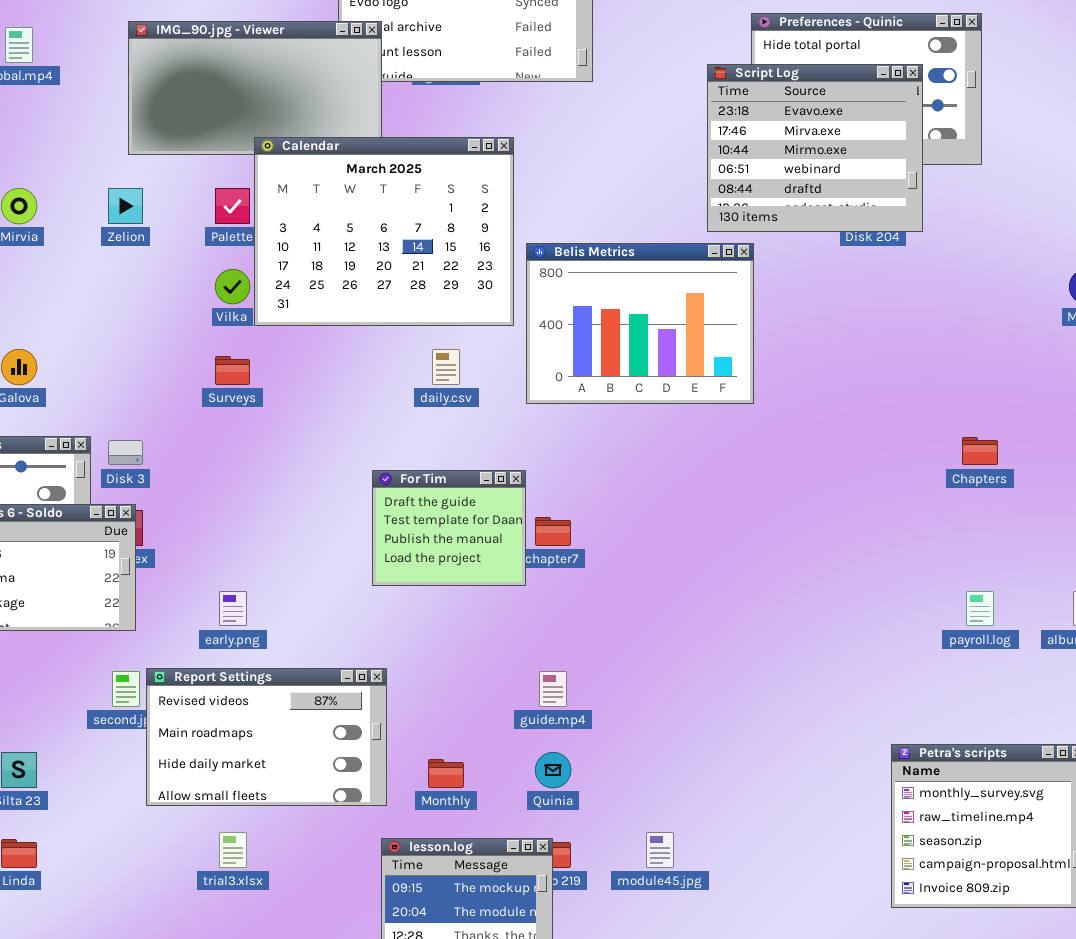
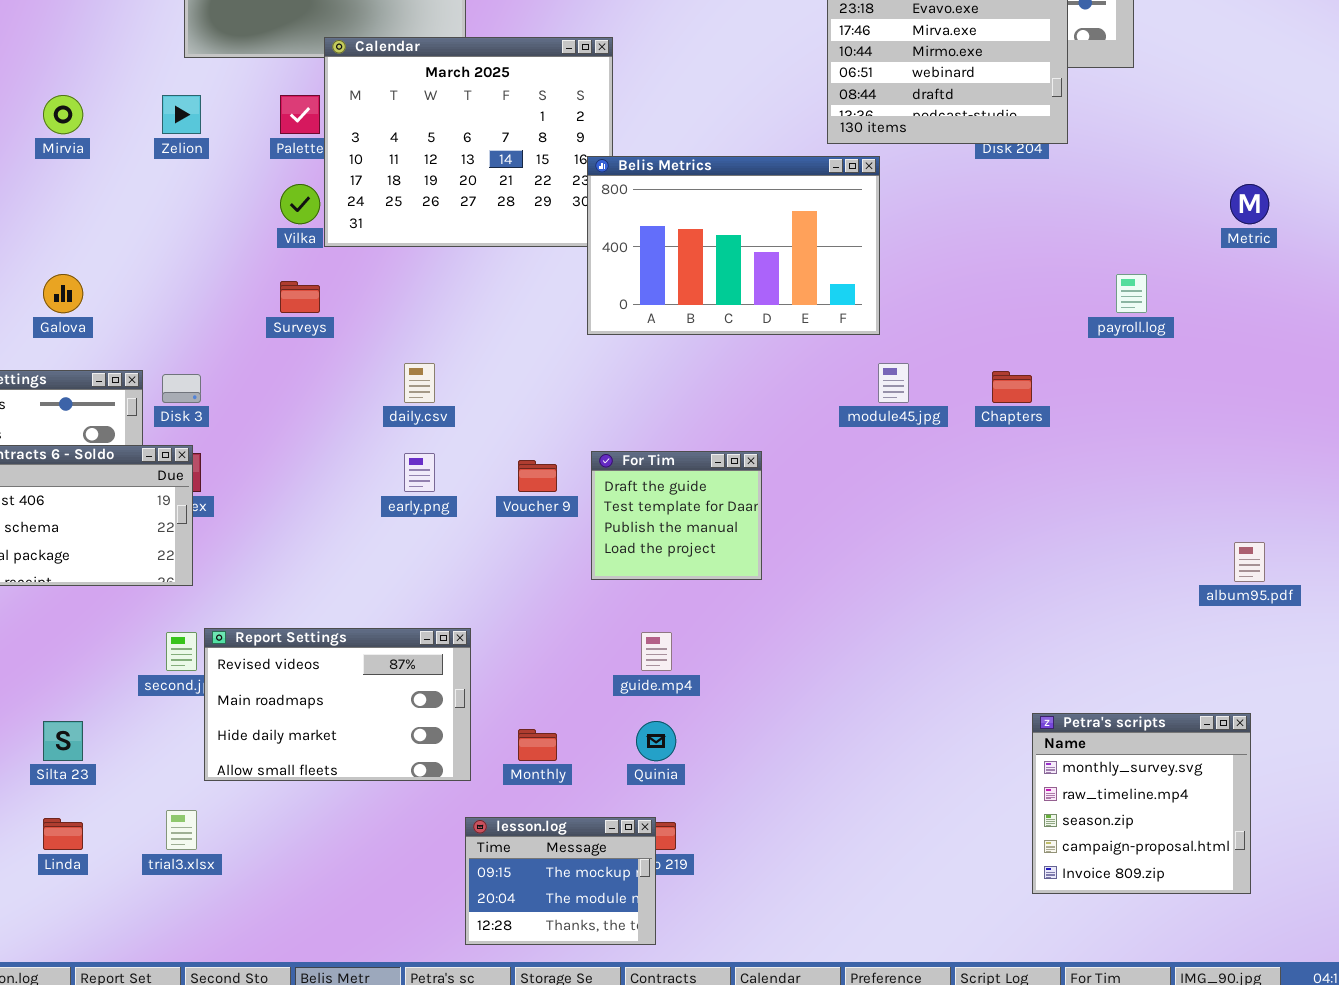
Belis Metrics: [526,243,754,404] -> [587,156,880,335], resized
daily.csv: [432,349,460,385] -> [404,363,435,403], moved
Chapters: [962,437,998,465] -> [992,371,1032,403], moved
For Tim: [372,470,526,586] -> [591,451,762,580], moved
early.png: [219,591,247,626] -> [404,453,435,492], moved
payroll.log: [966,591,994,626] -> [1116,274,1147,313], moved
trial3.xlsx: [219,832,247,868] -> [166,810,197,850], moved
module45.jpg: [646,832,674,868] -> [878,363,909,403], moved

